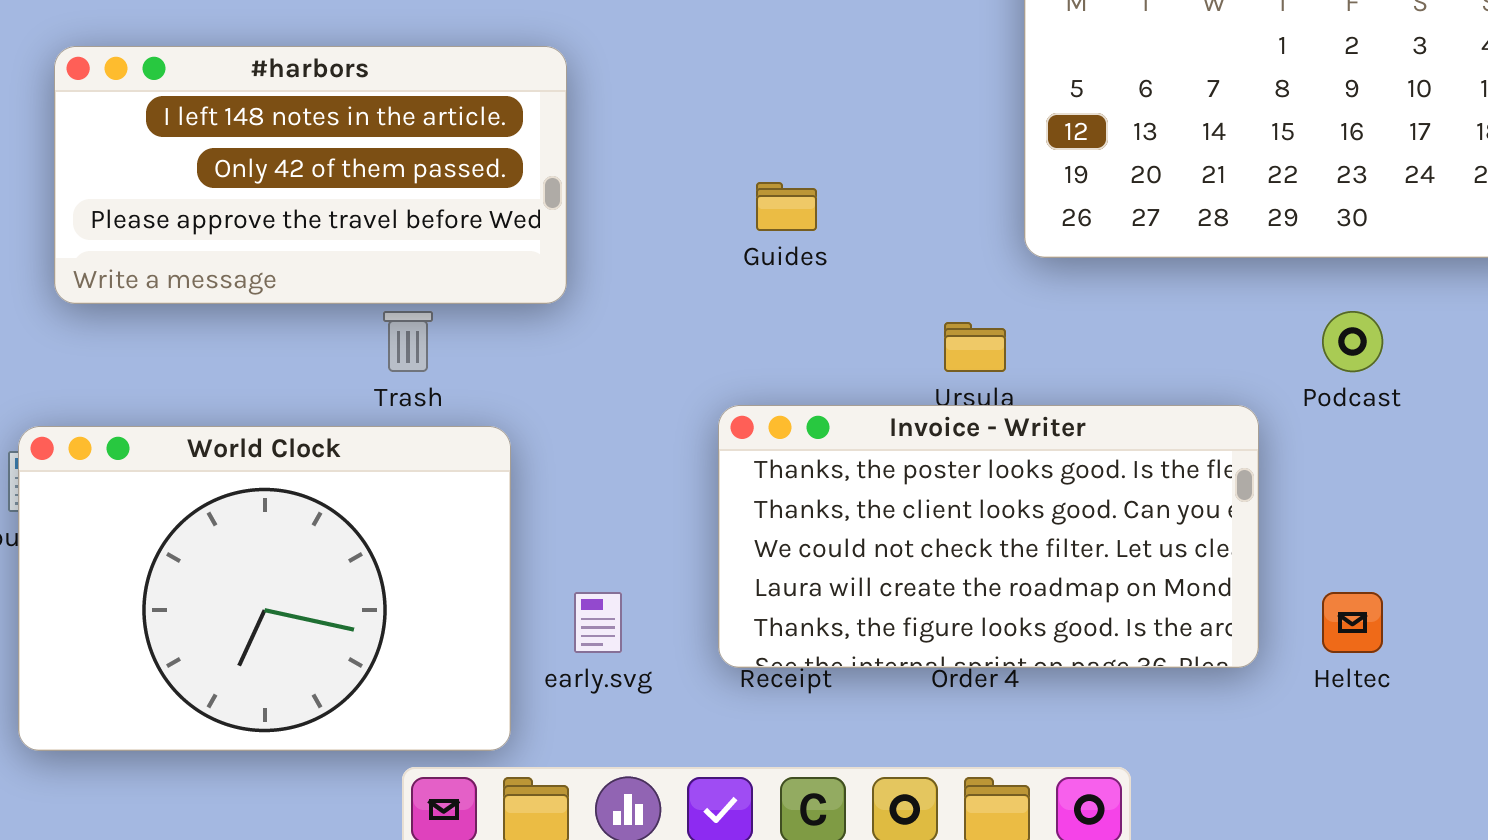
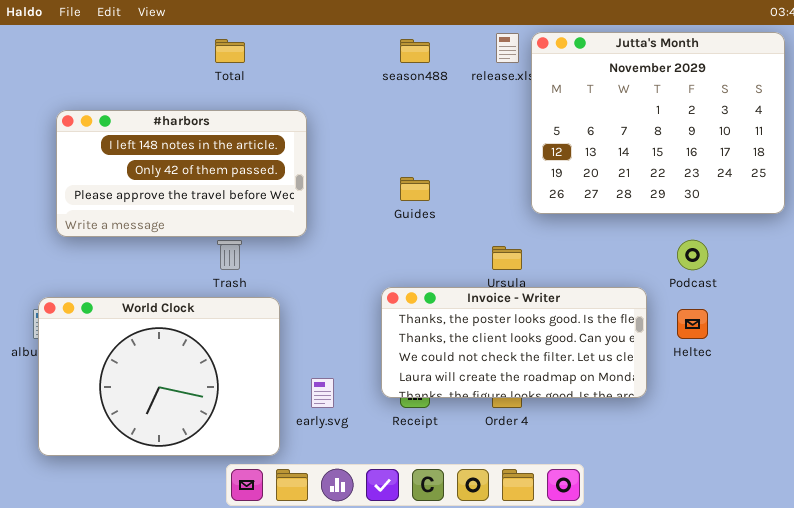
Invoice - Writer: [718,405,1259,668] -> [381,287,647,398], resized
Heltec: [1322,592,1383,653] -> [677,309,708,339], moved

